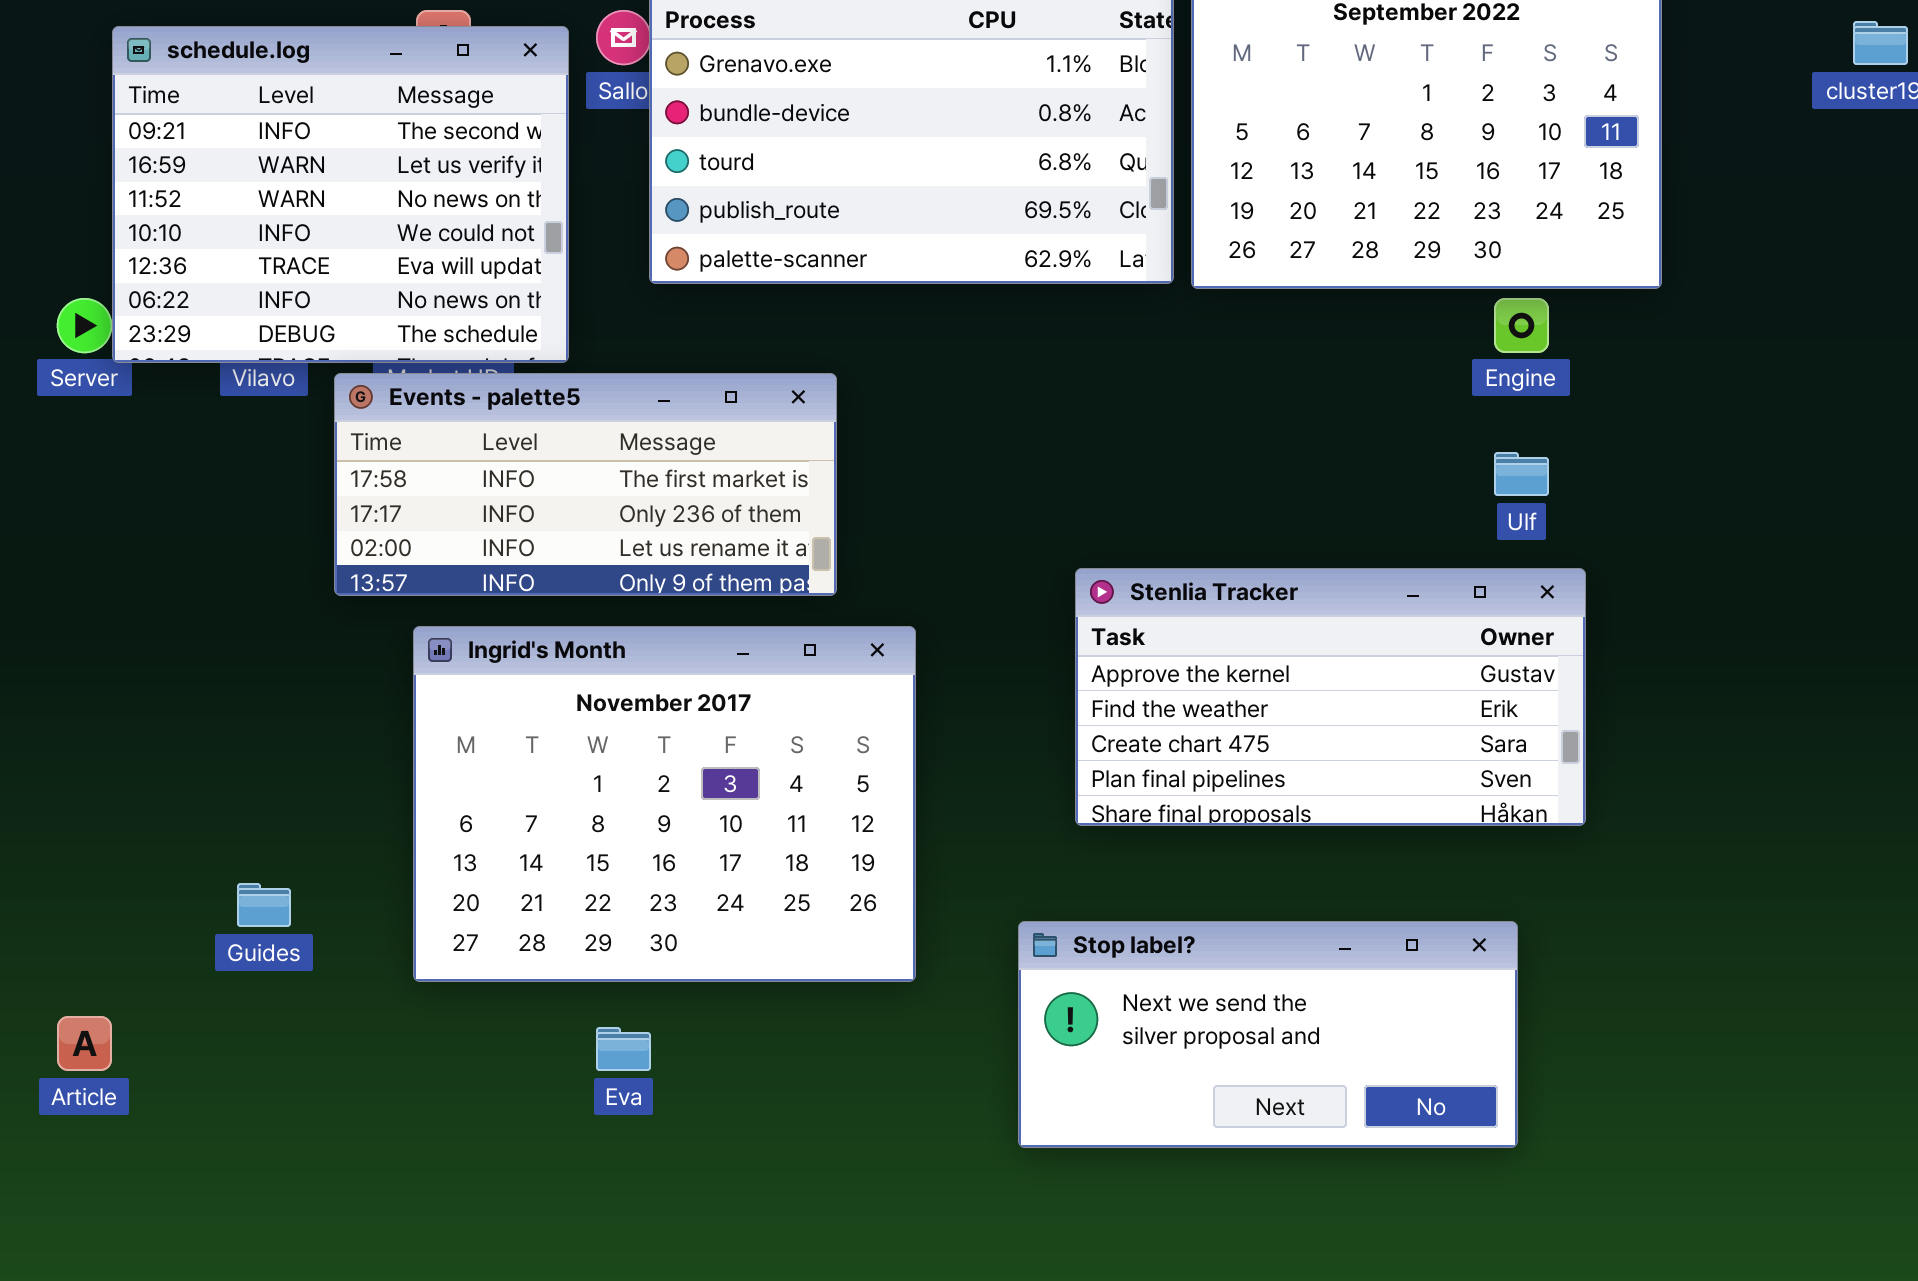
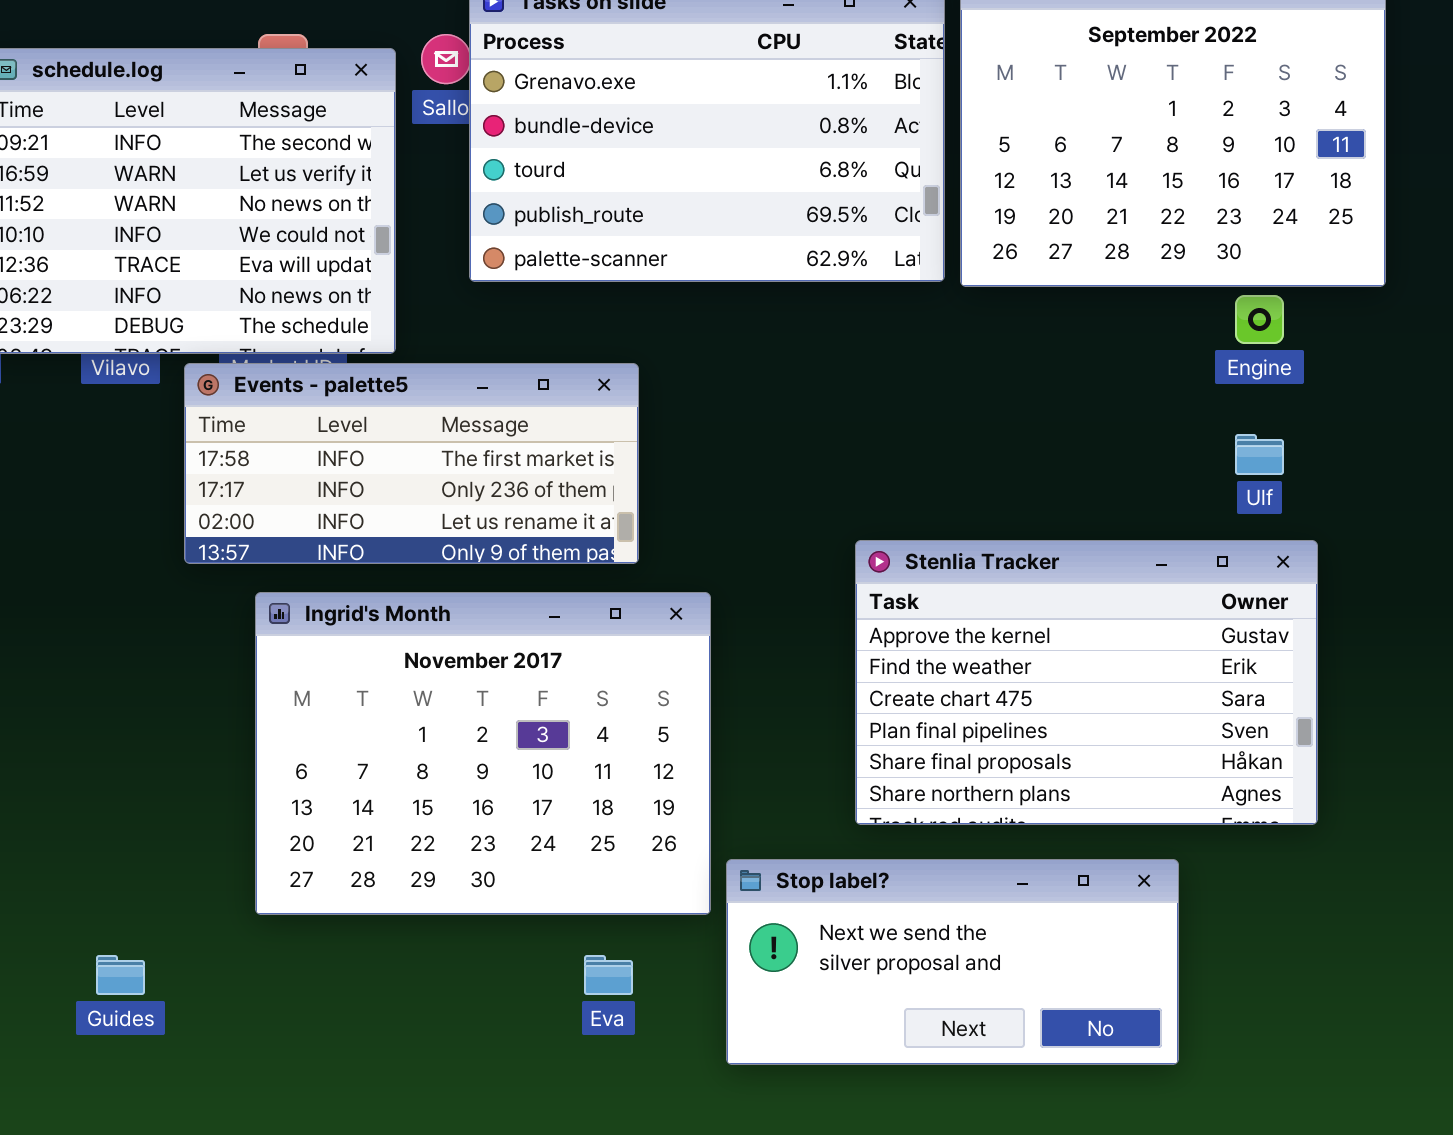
Stenlia Tracker: [1075,568,1586,826] -> [855,540,1318,825], resized
Guides: [237,883,291,927] -> [96,955,145,995], moved
Stop label?: [1018,921,1518,1148] -> [726,859,1179,1065], moved
Eva: [596,1027,651,1071] -> [584,955,633,995], moved

